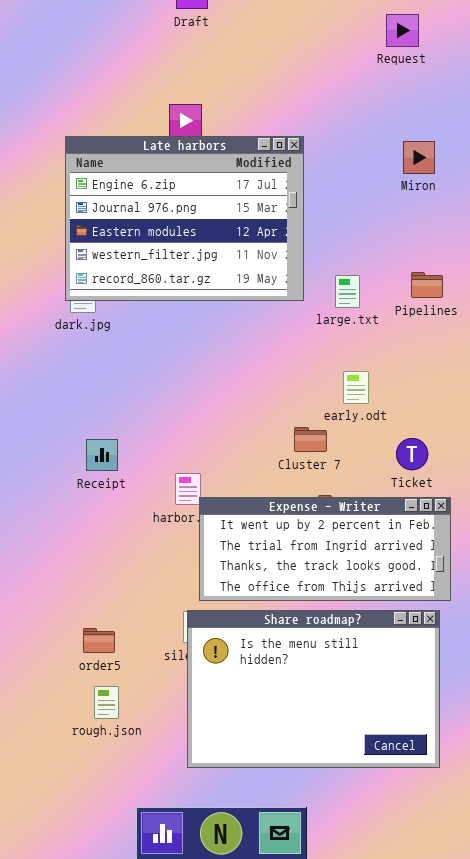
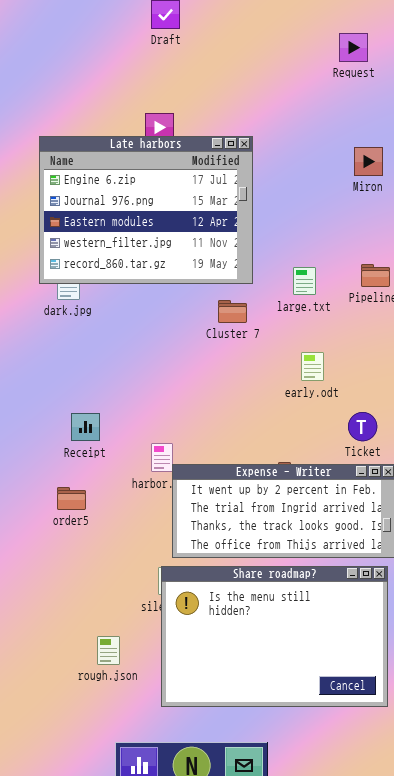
Late harbors: [65,136,304,301] -> [39,136,253,284], moved
Cluster 7: [294,427,327,452] -> [218,300,247,323], moved
order5: [83,628,115,653] -> [57,487,86,510], moved
rough.json: [94,686,119,719] -> [97,636,120,665], moved

